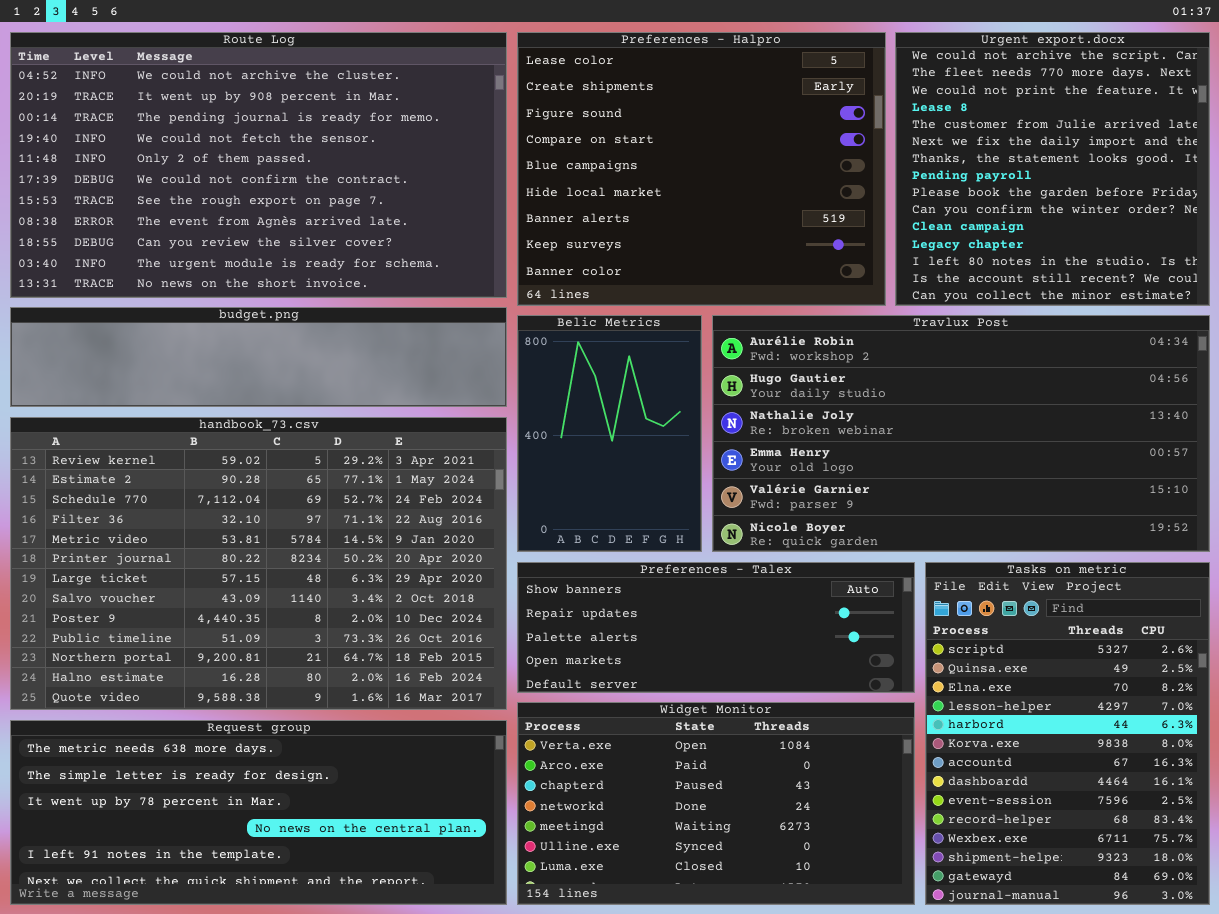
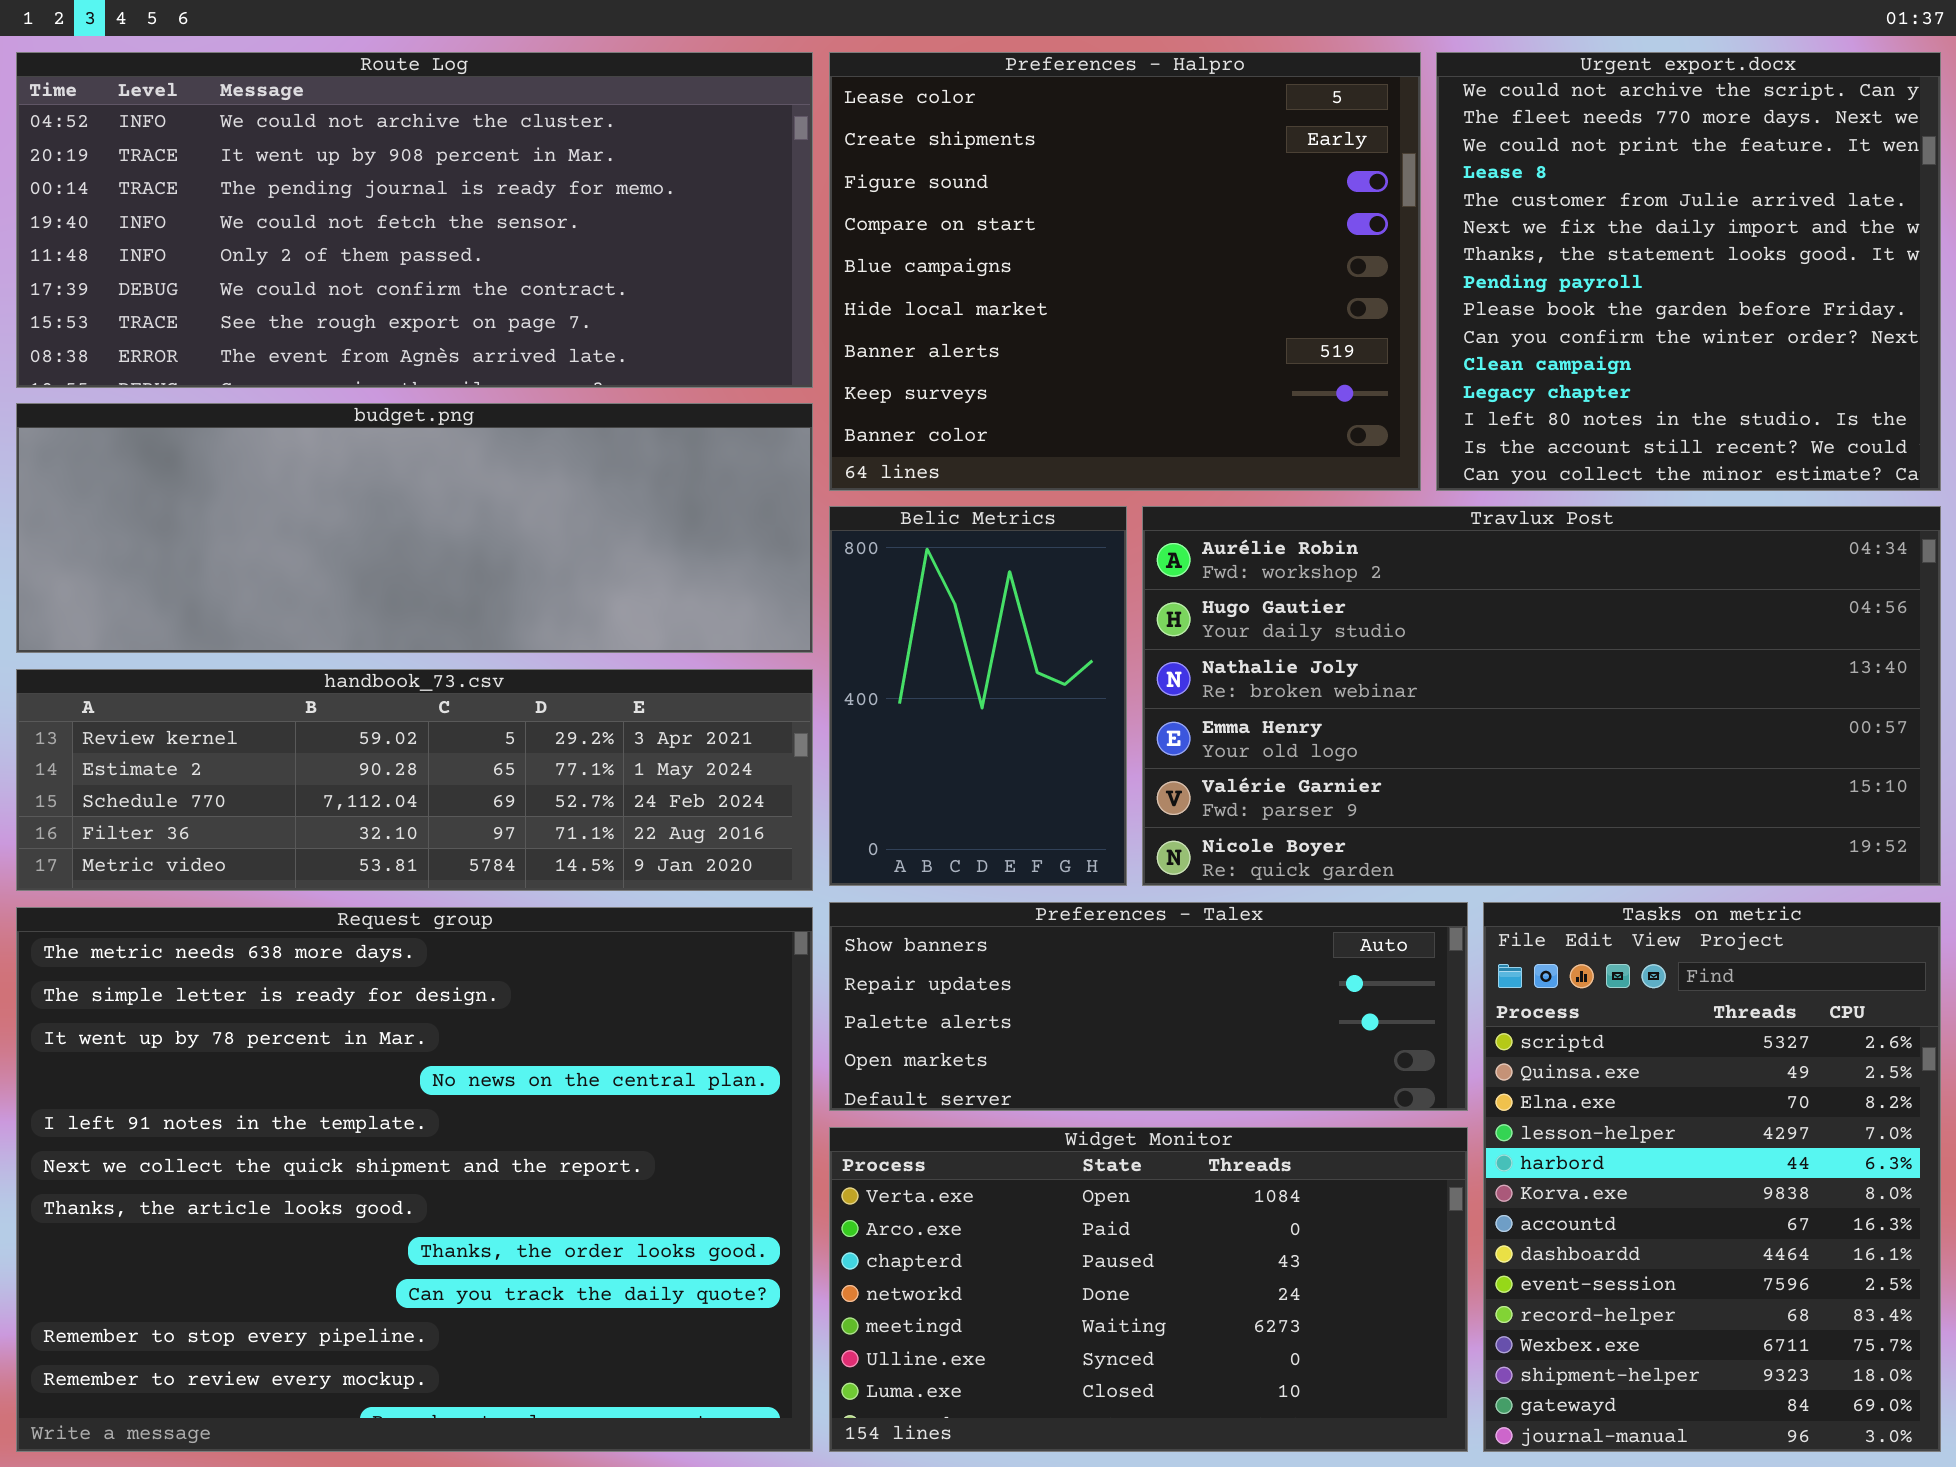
Route Log: [10,32,507,298] -> [16,52,813,388], resized
budget.png: [10,307,507,407] -> [16,403,813,653], resized
handbook_73.csv: [10,417,507,710] -> [16,669,813,891], resized
Request group: [10,720,507,905] -> [16,907,813,1452], resized

